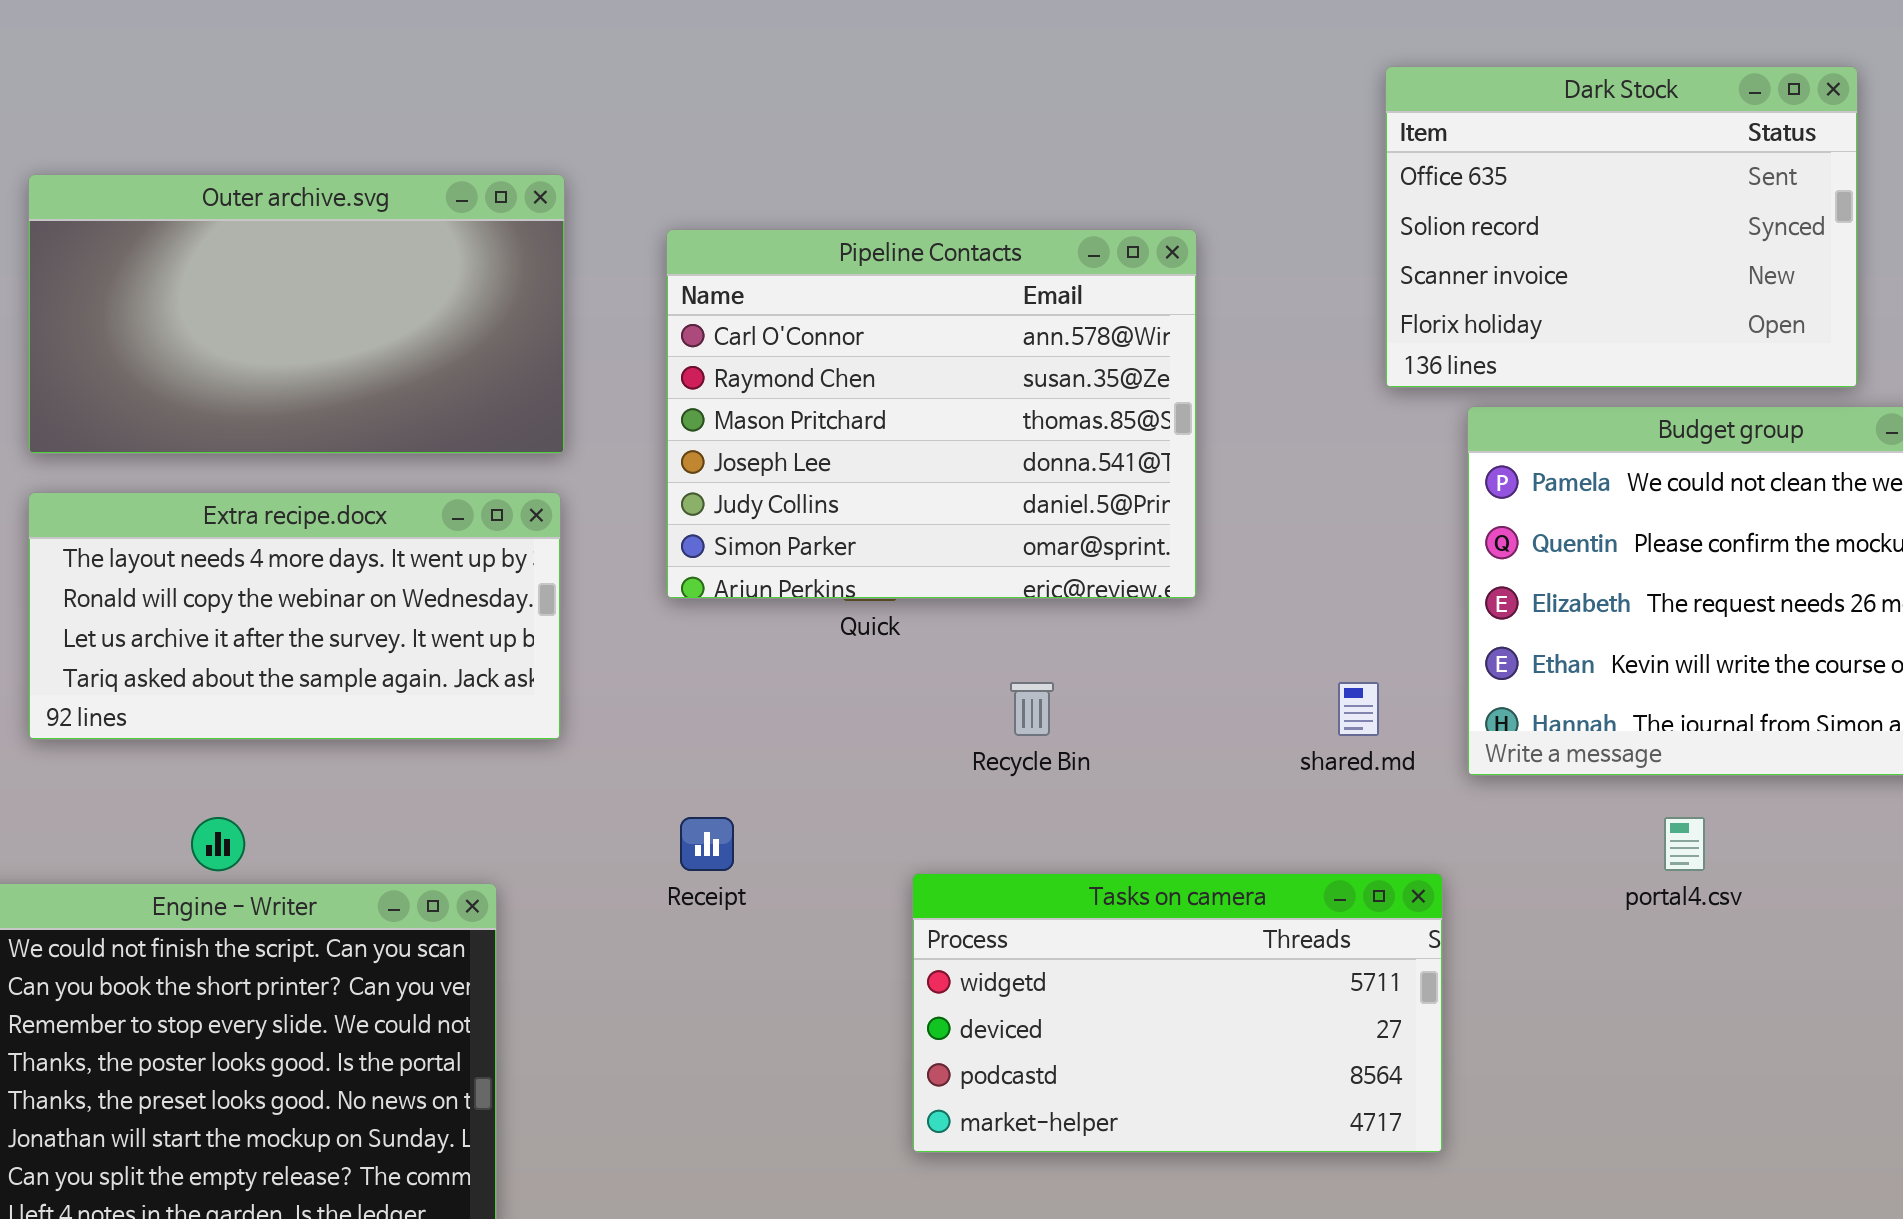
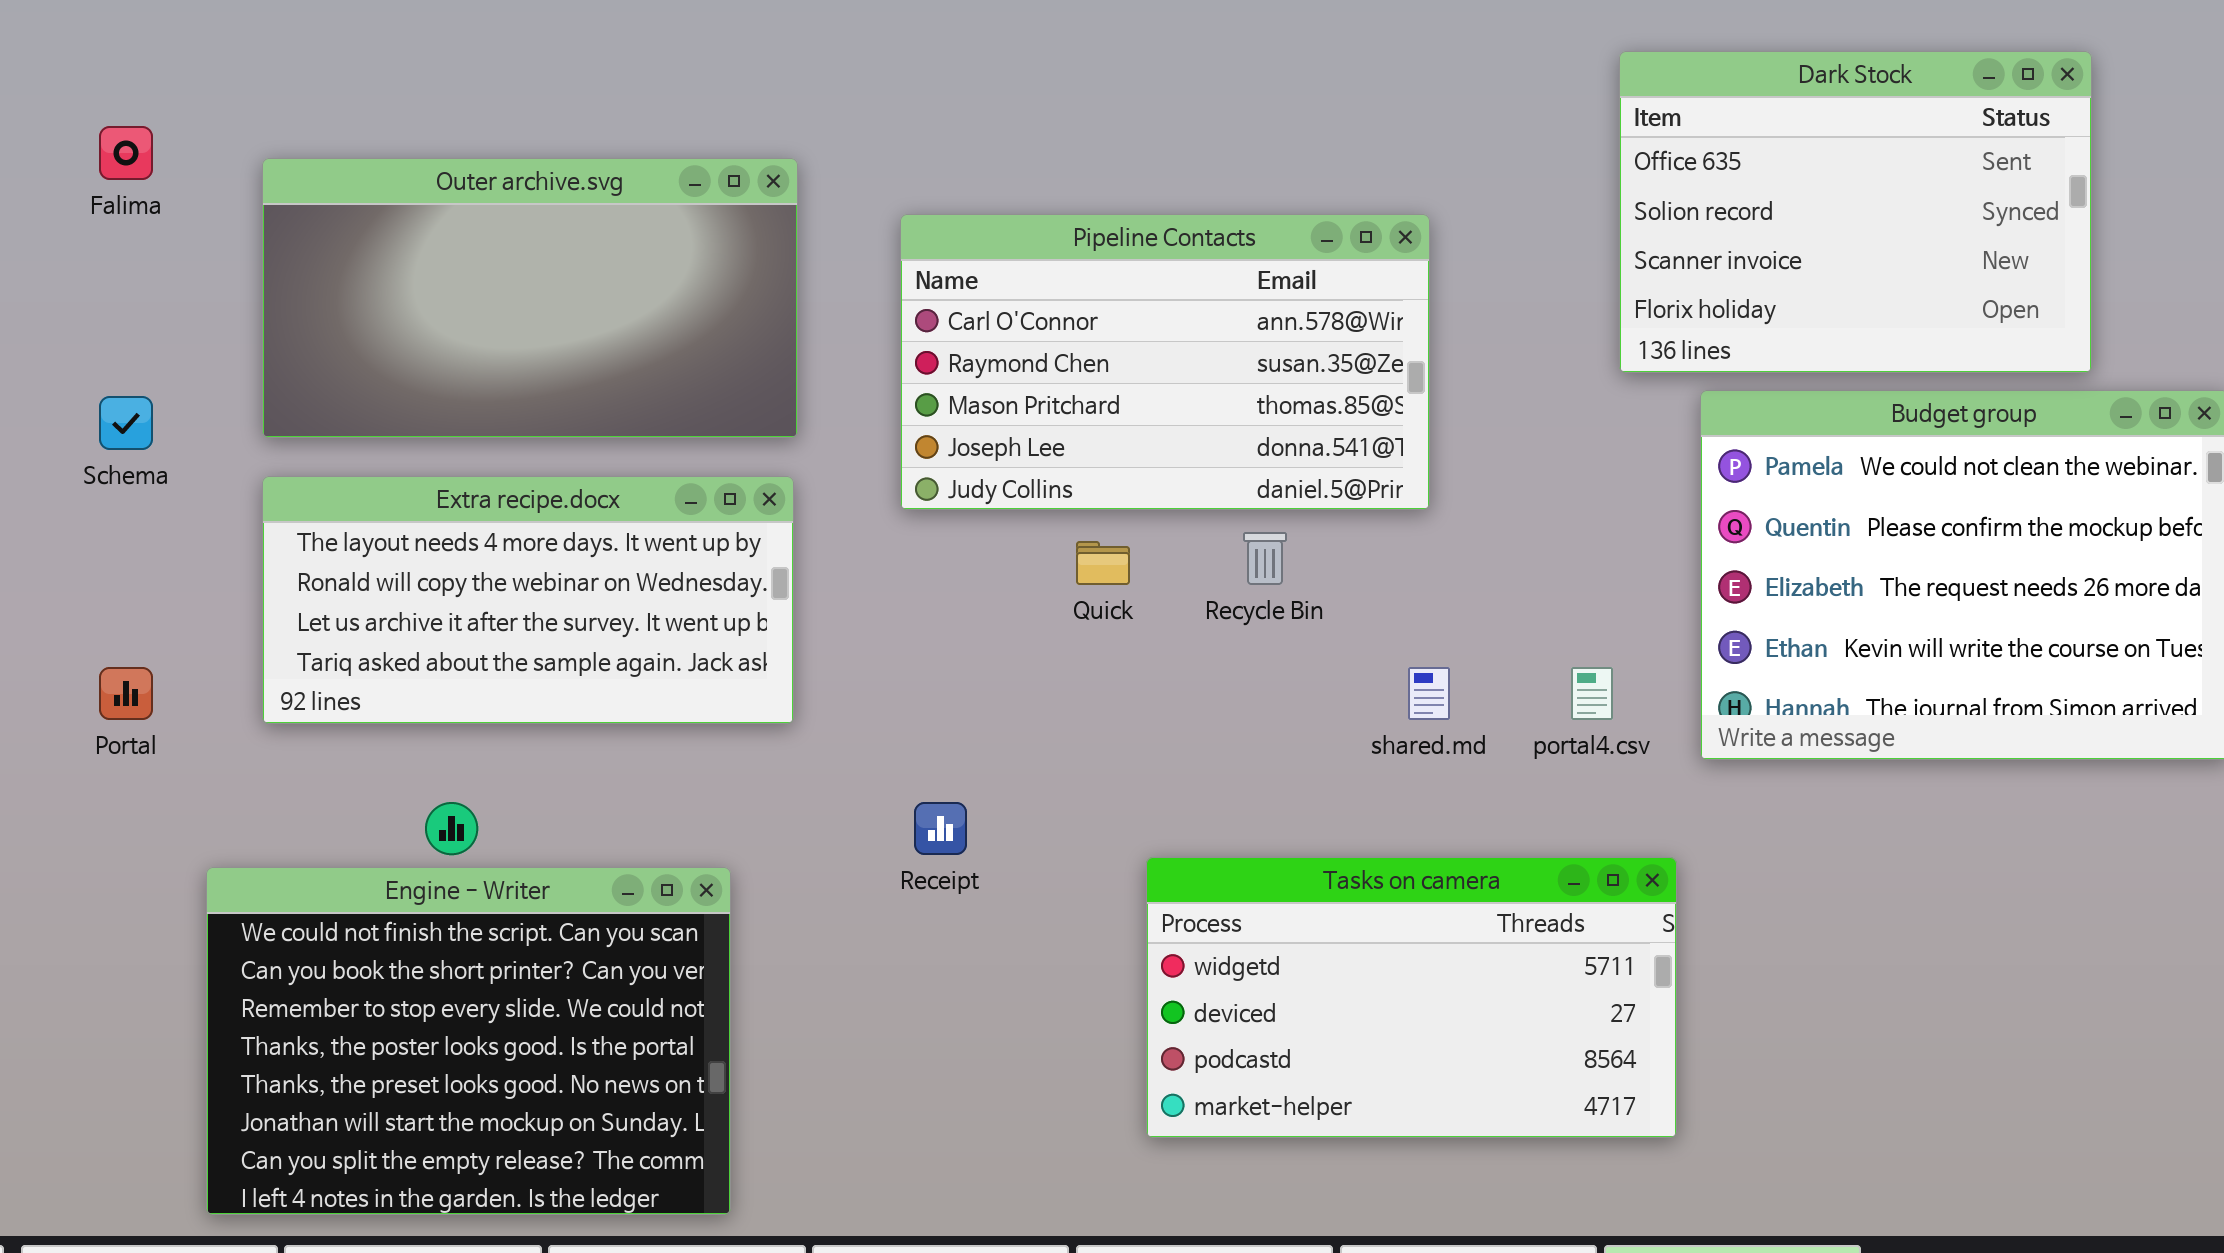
Pipeline Contacts: [666,229,1197,599] -> [900,214,1430,510], resized
Recycle Bin: [1010,682,1054,736] -> [1243,532,1287,585], moved
shared.md: [1338,682,1379,736] -> [1408,667,1450,720], moved
portal4.csv: [1664,817,1705,871] -> [1571,667,1613,720], moved

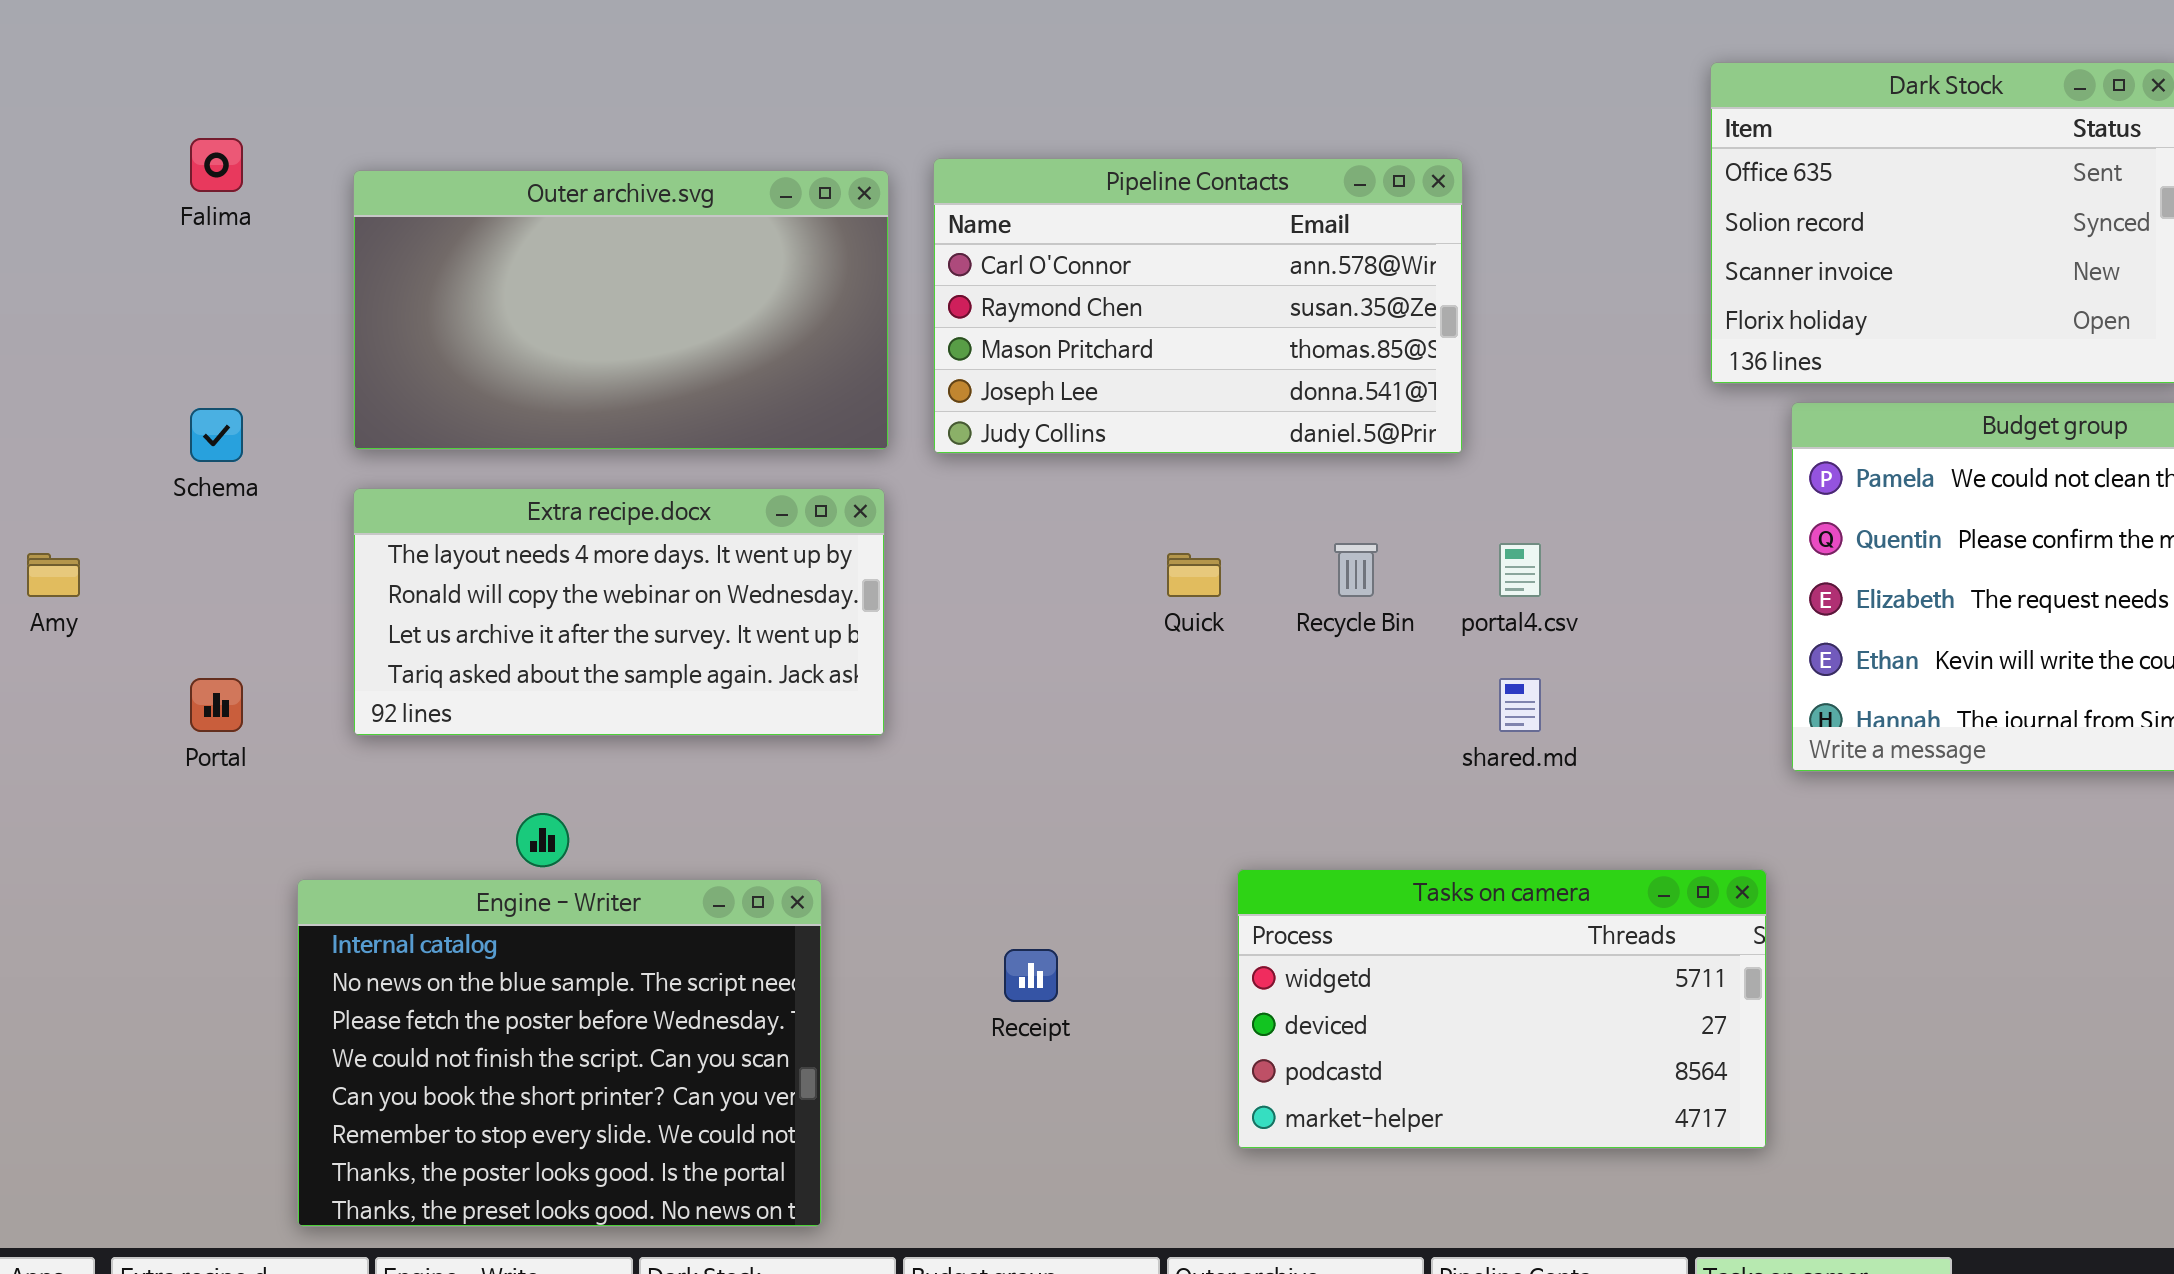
Pipeline Contacts: [900,214,1430,510] -> [933,158,1463,454], moved
portal4.csv: [1571,667,1613,720] -> [1499,543,1541,597], moved
Receipt: [914,802,967,855] -> [1004,949,1058,1002], moved
Engine - Writer: [206,867,731,1215] -> [297,879,822,1227], scrolled up 3 rows

